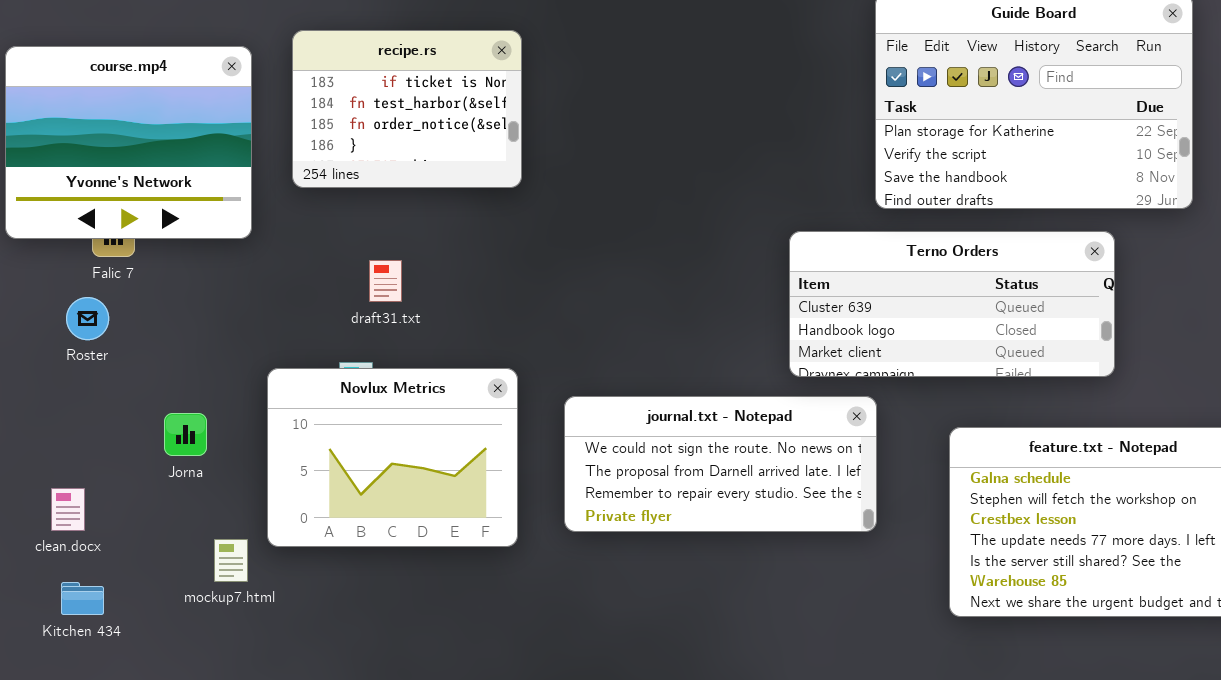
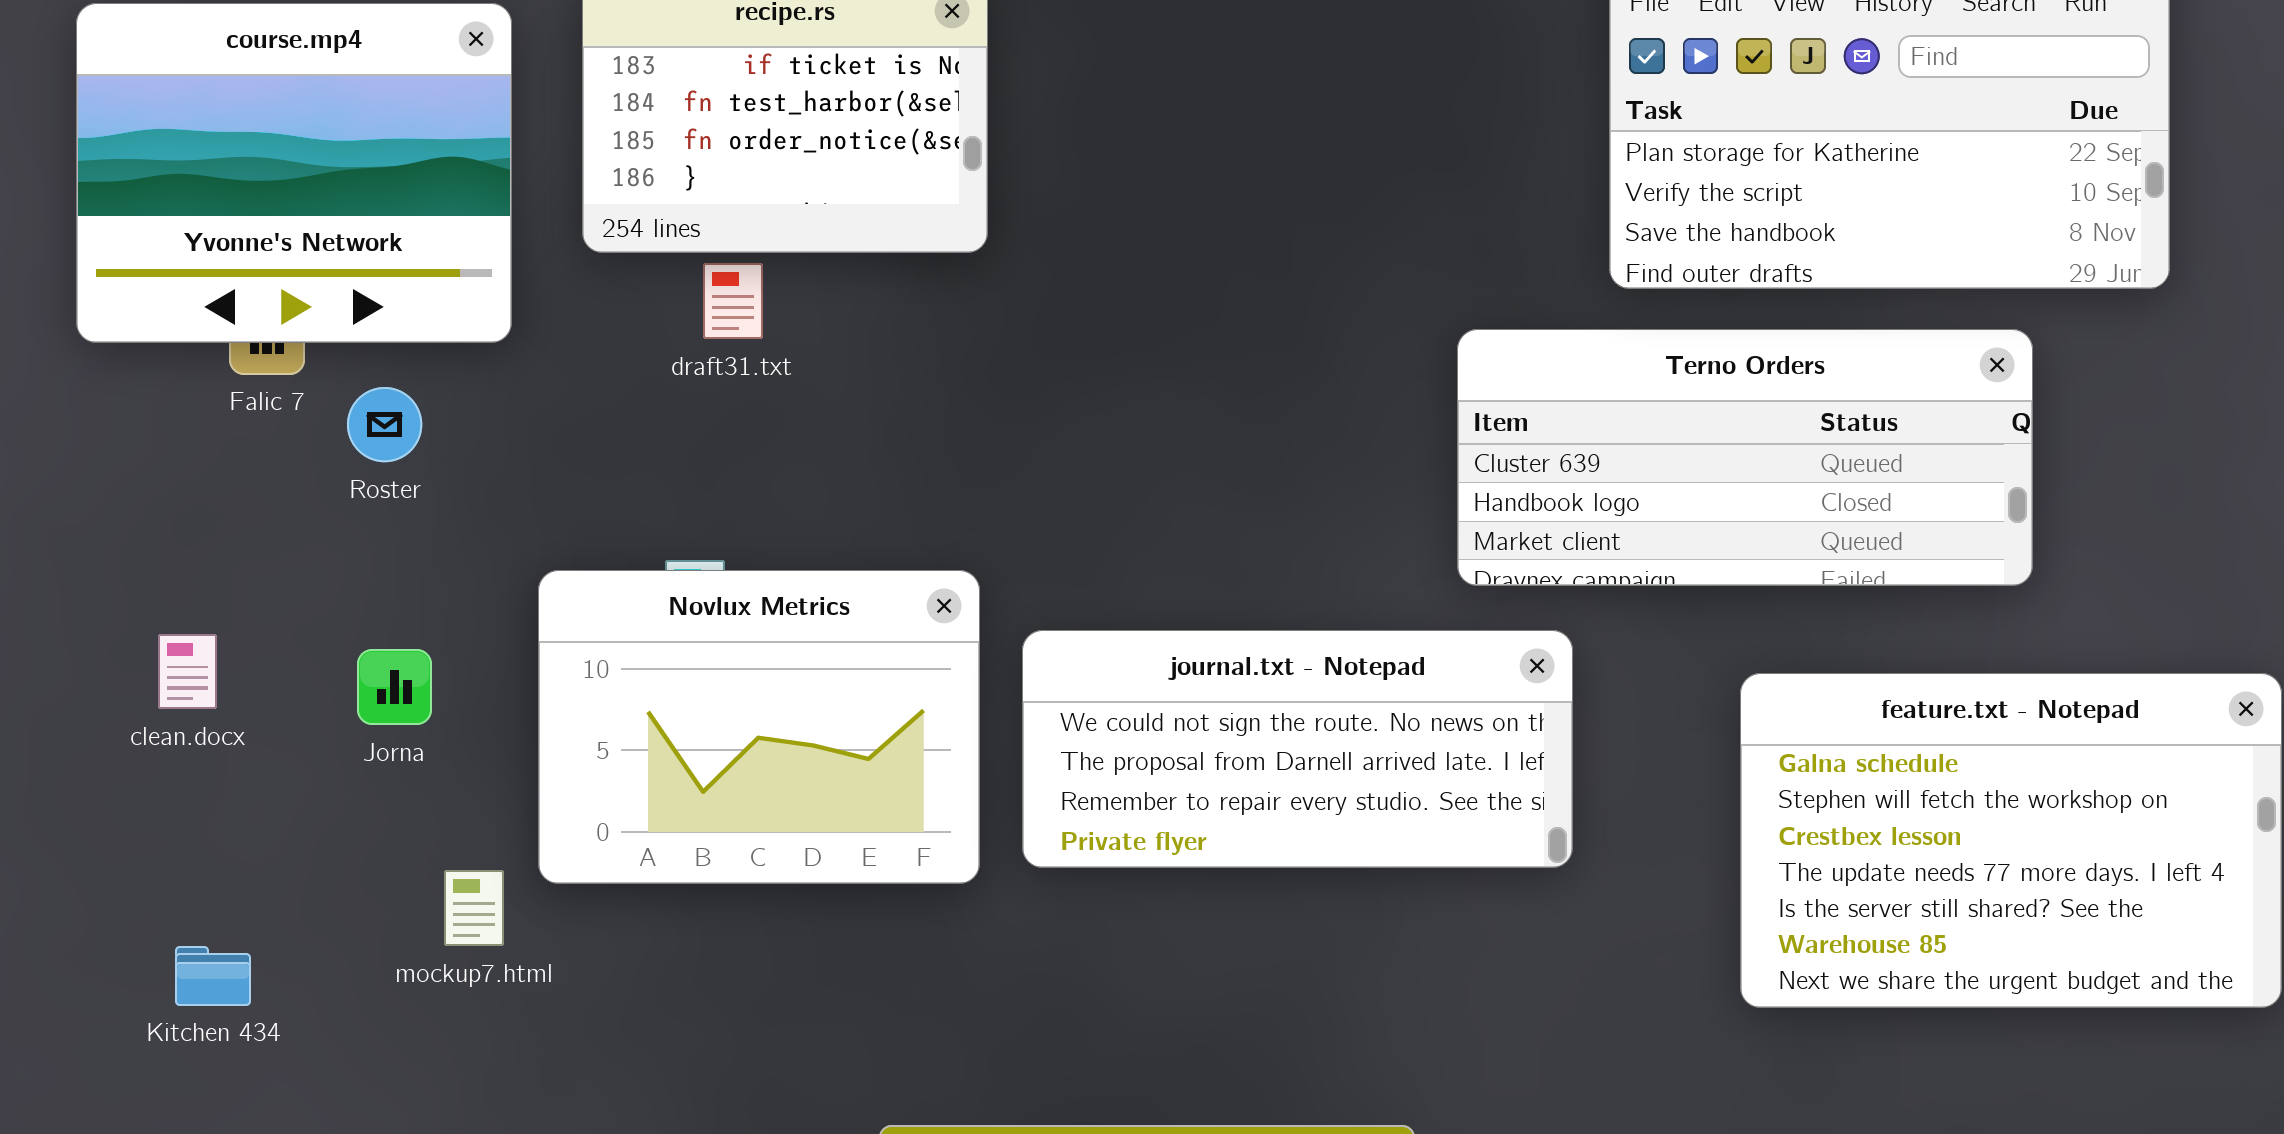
draft31.txt: [369,260,402,302] -> [703,263,763,339], moved
Roster: [66,297,109,340] -> [347,387,422,462], moved
journal.txt - Notepad: [564,396,877,532] -> [1022,630,1573,868], moved
clean.docx: [51,488,85,531] -> [158,634,217,709], moved

